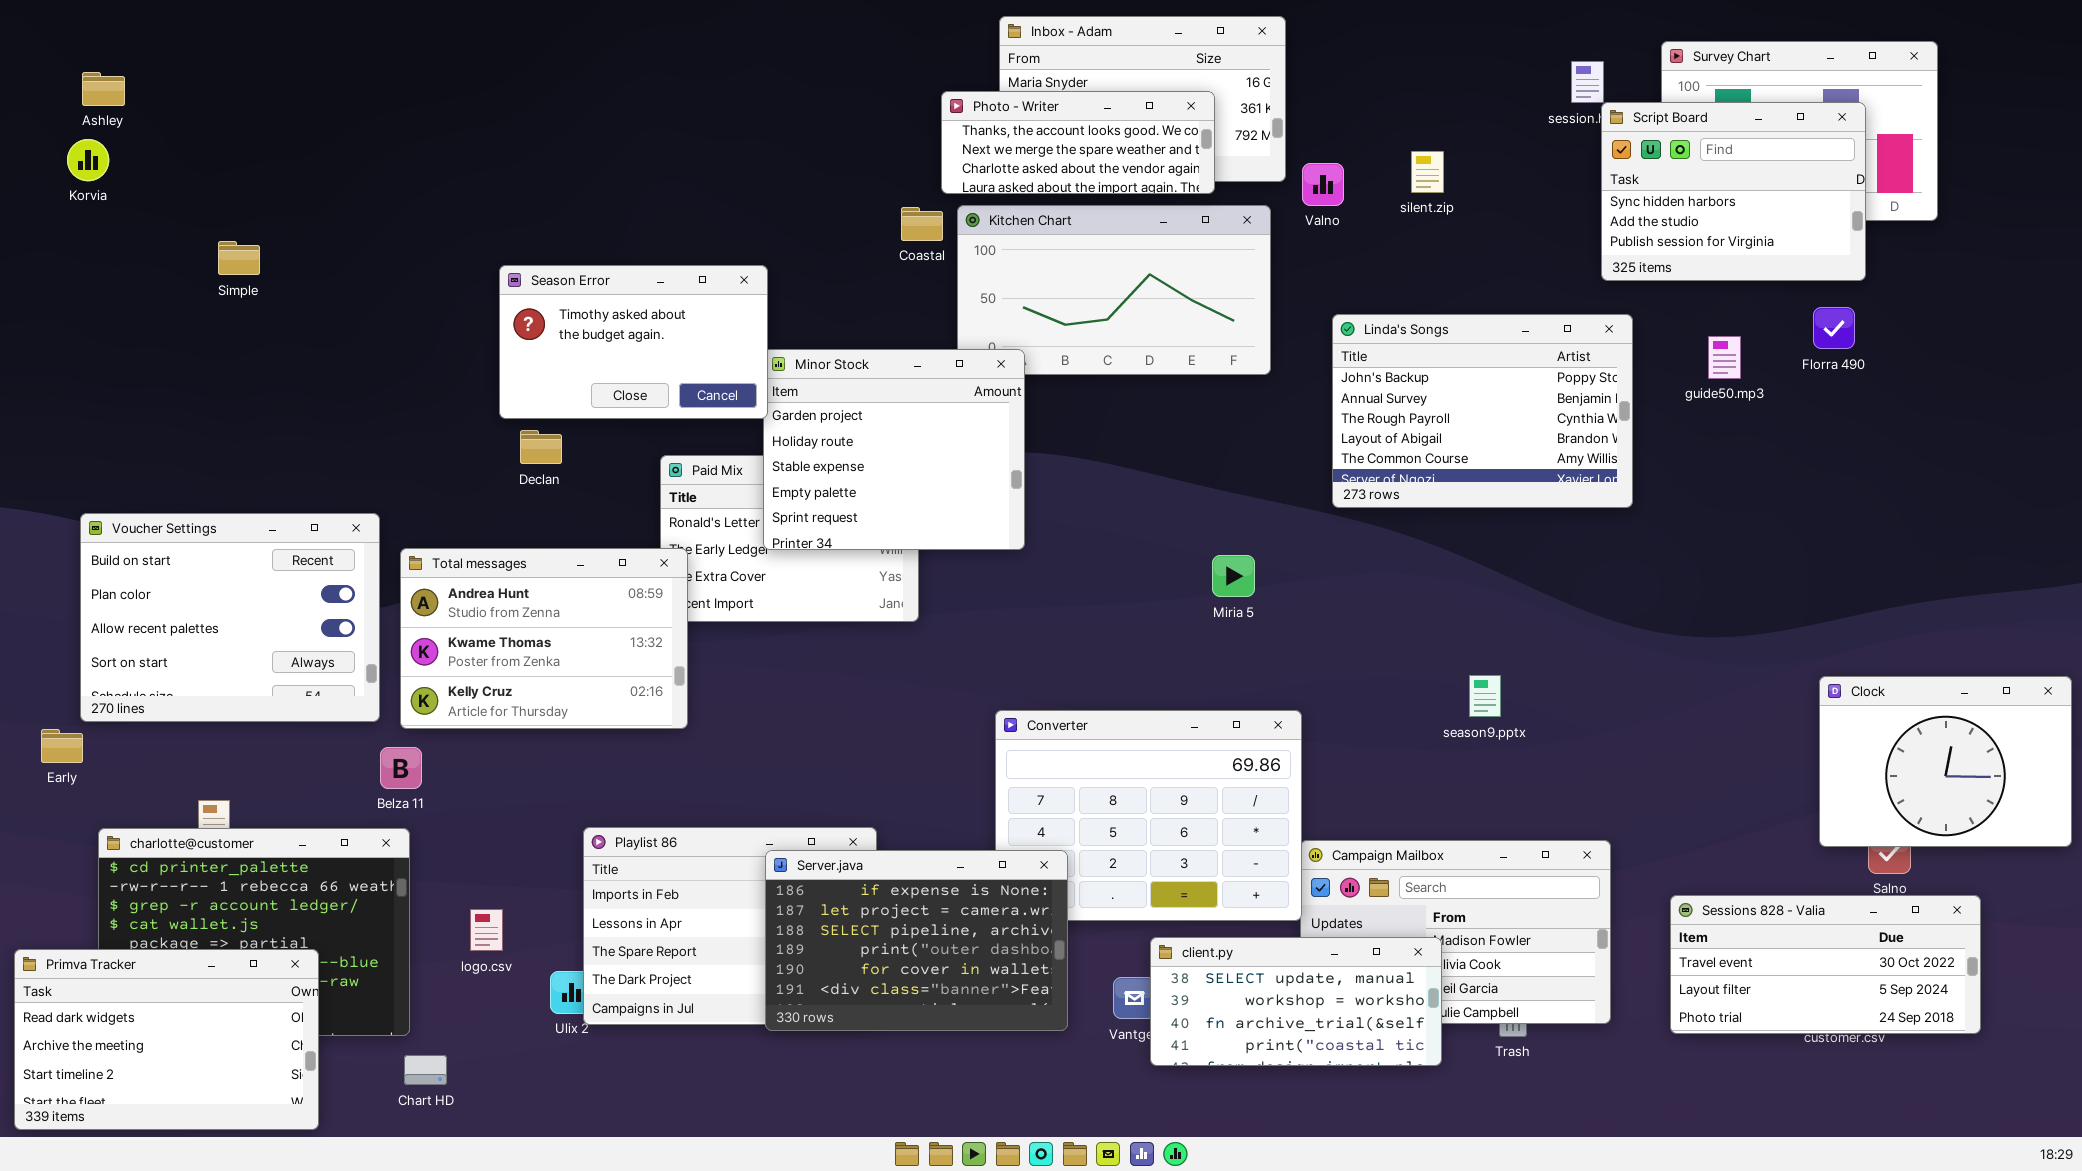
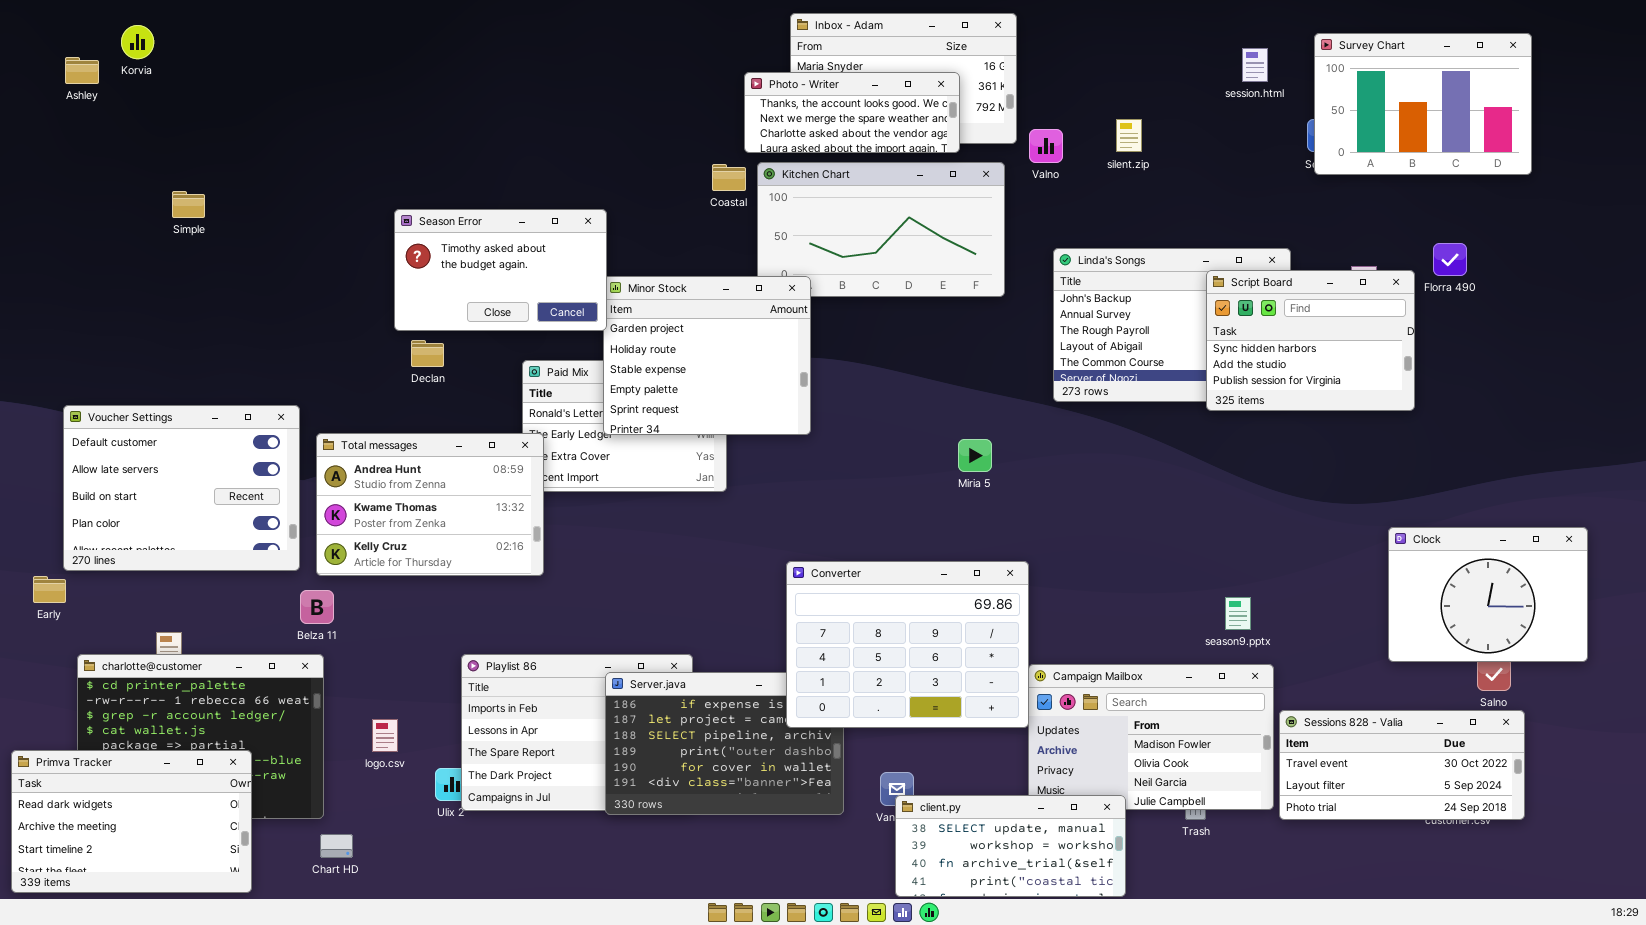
Script Board: [1601,102,1866,281] -> [1206,270,1415,411], moved
Korvia: [67,139,109,181] -> [121,25,154,59], moved
Voucher Settings: [80,513,380,722] -> [63,405,300,571], scrolled up 2 rows
season9.pptx: [1469,675,1501,717] -> [1225,597,1251,630], moved
Clock: [1819,676,2072,847] -> [1388,527,1588,662], moved
Converter: [995,710,1302,921] -> [786,561,1029,728], raised
Sessions 828 - Valia: [1670,895,1981,1034] -> [1279,710,1525,820], moved
client.py: [1150,937,1442,1066] -> [895,795,1126,897], moved

